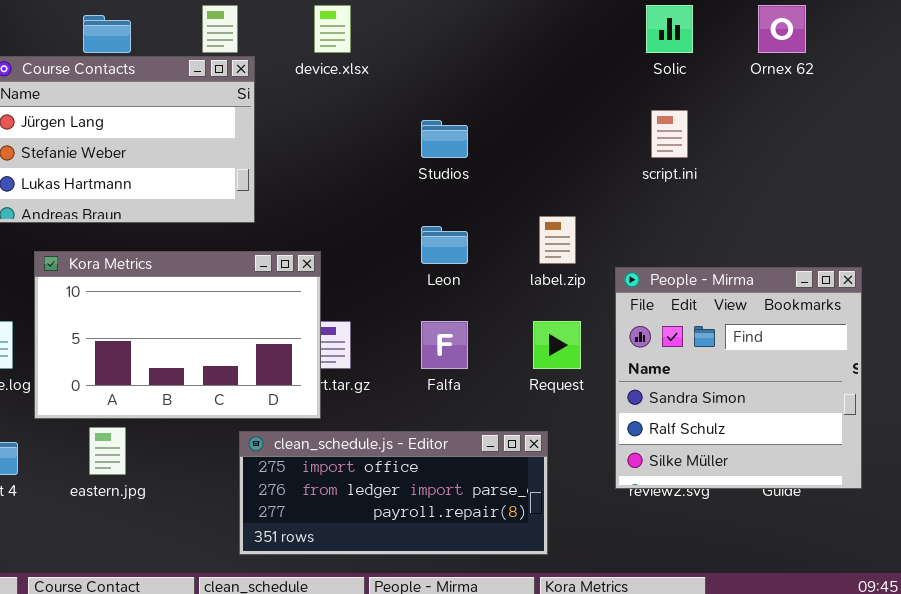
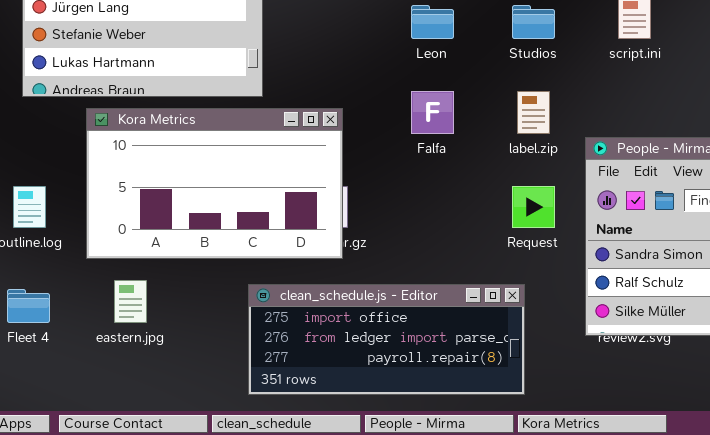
Studios: [421,120,468,158] -> [512,5,555,39], moved
Leon: [421,226,468,264] -> [411,5,454,39], moved
Kora Metrics: [34,251,321,419] -> [86,108,343,259], moved
Falfa: [421,321,468,369] -> [411,91,454,134], moved

